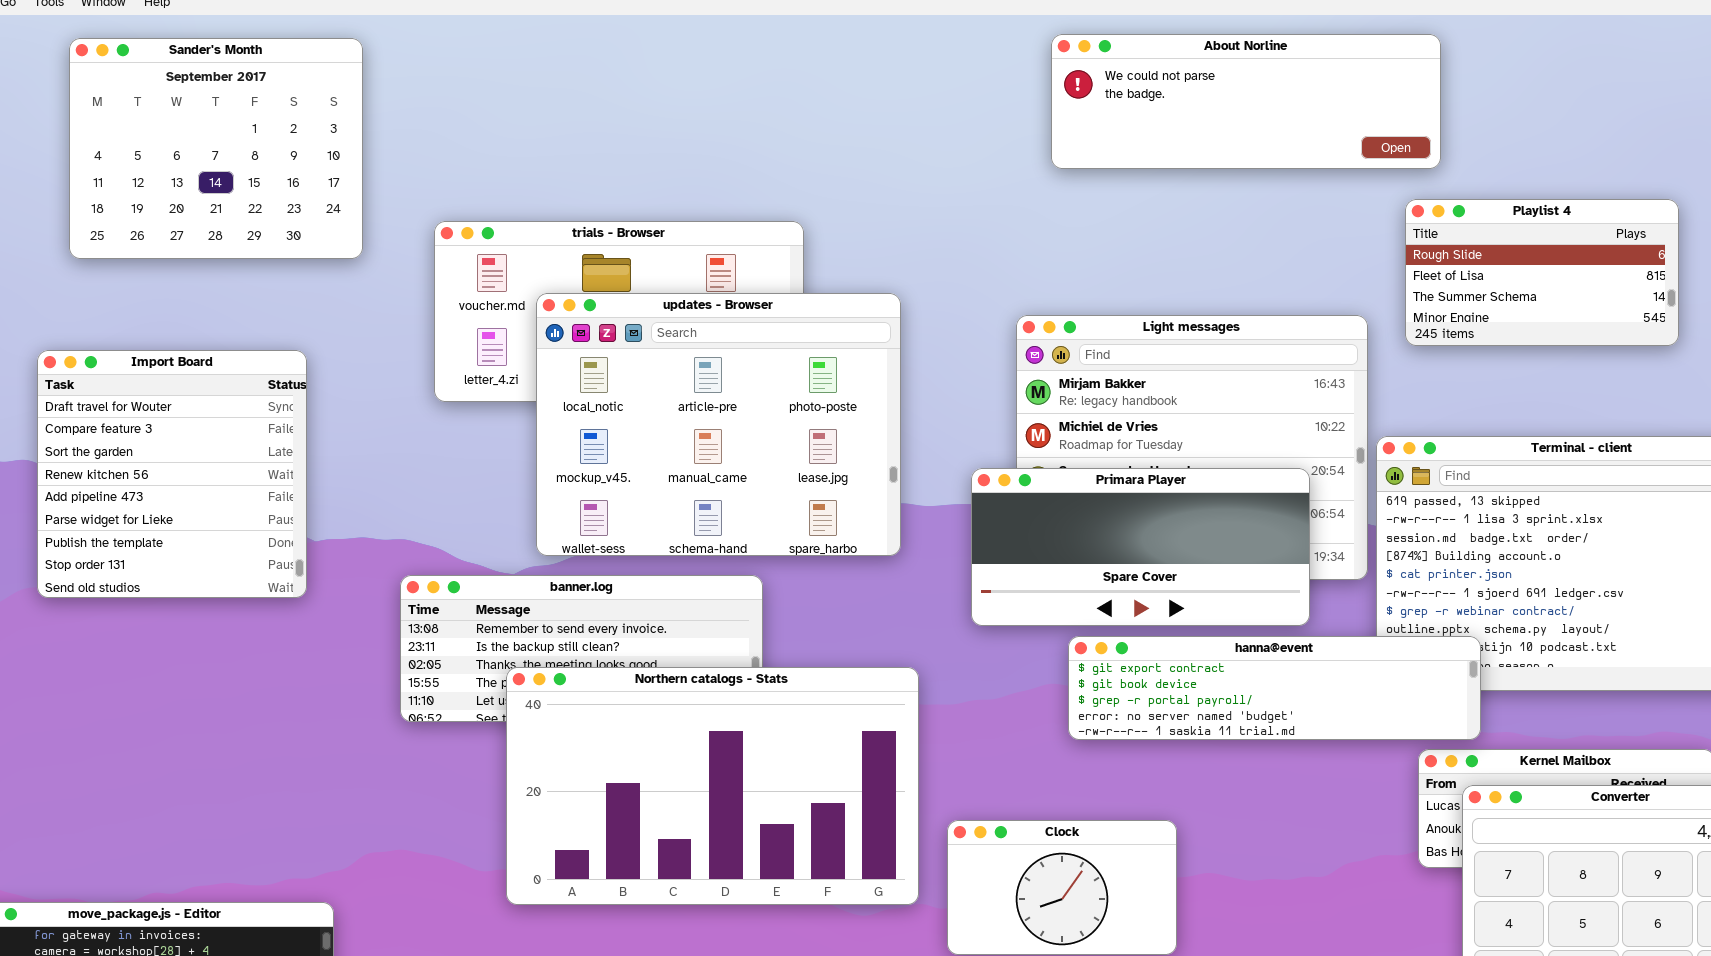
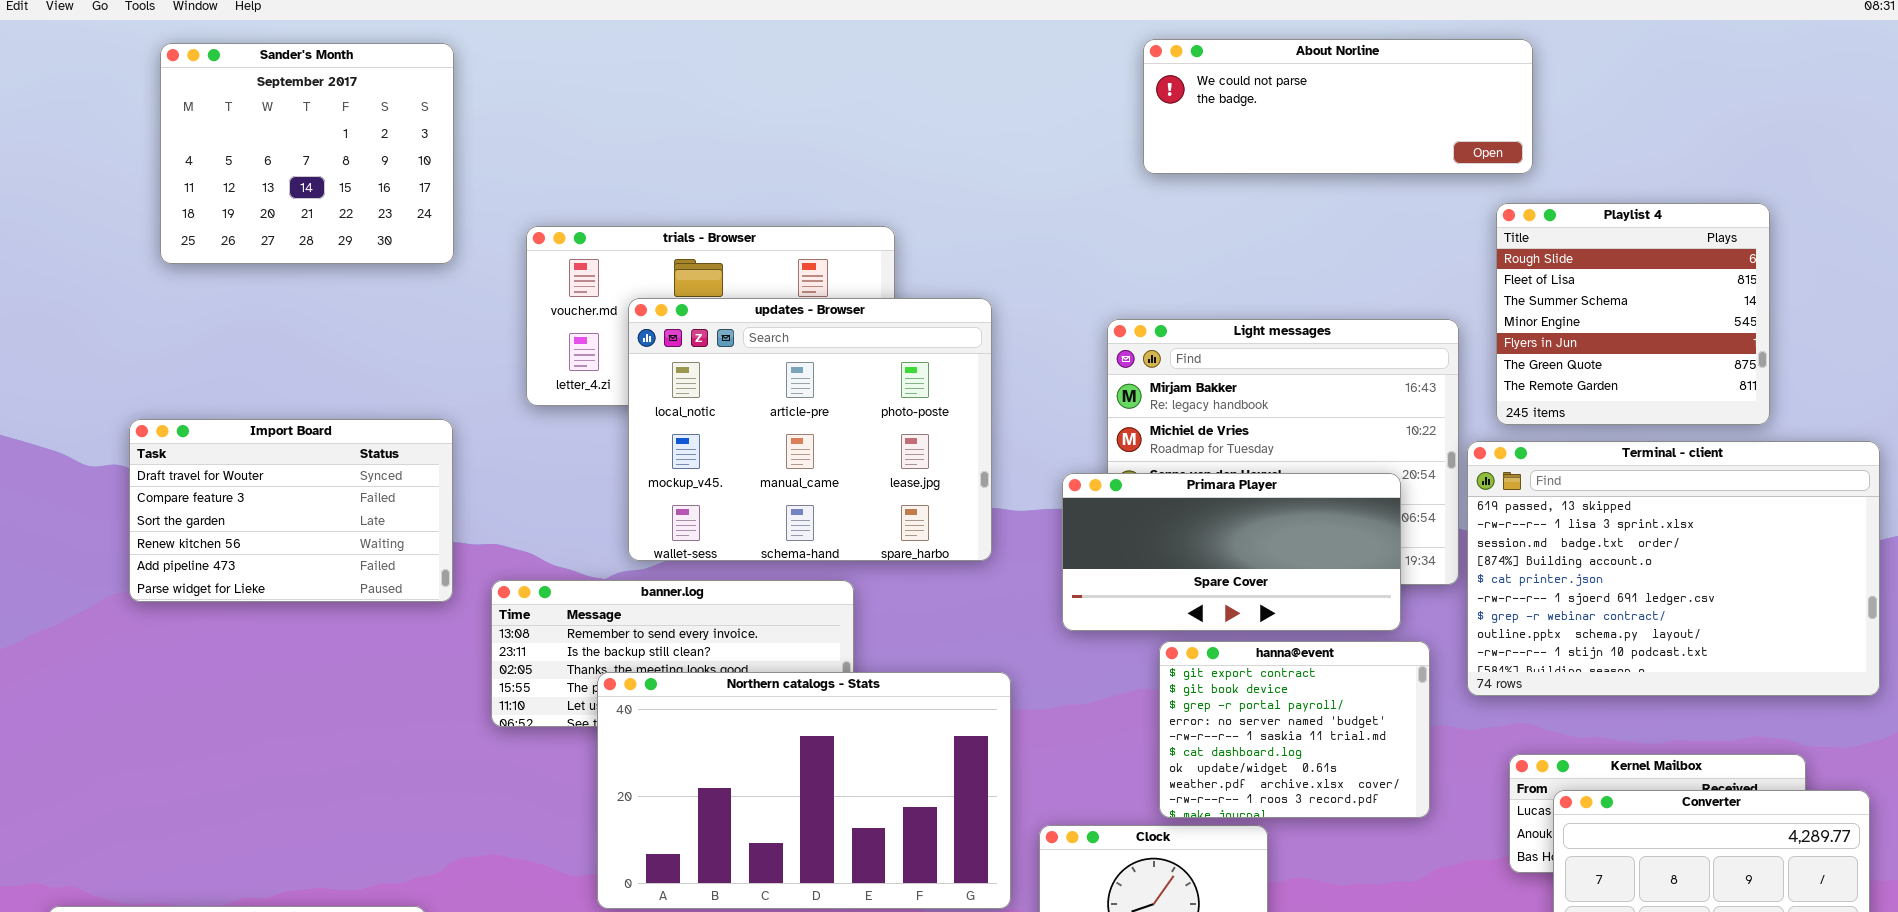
Playlist 4: [1405,199,1679,346] -> [1496,203,1770,425], resized
Import Board: [37,350,307,598] -> [129,419,453,602], resized
hanna@event: [1068,636,1481,740] -> [1159,641,1430,818], resized

